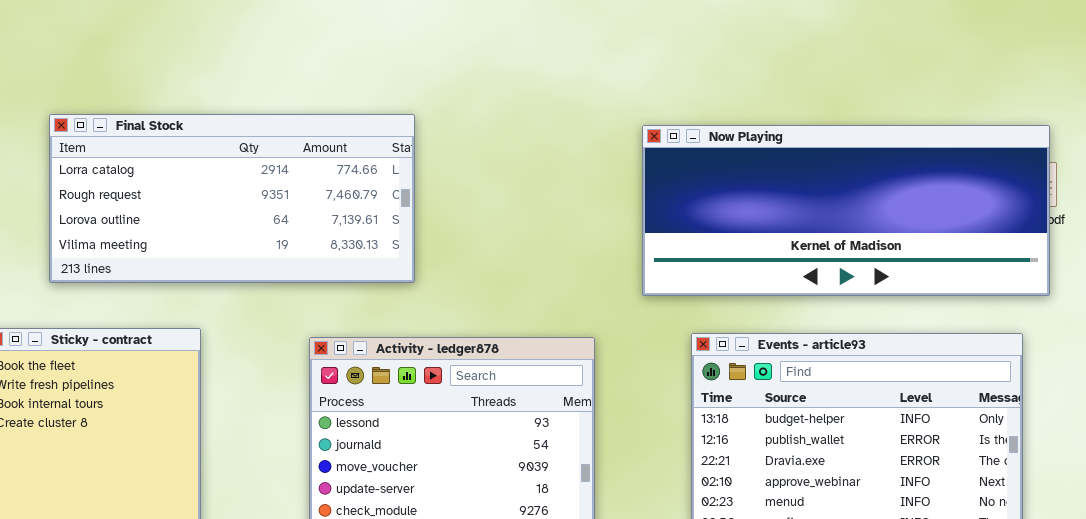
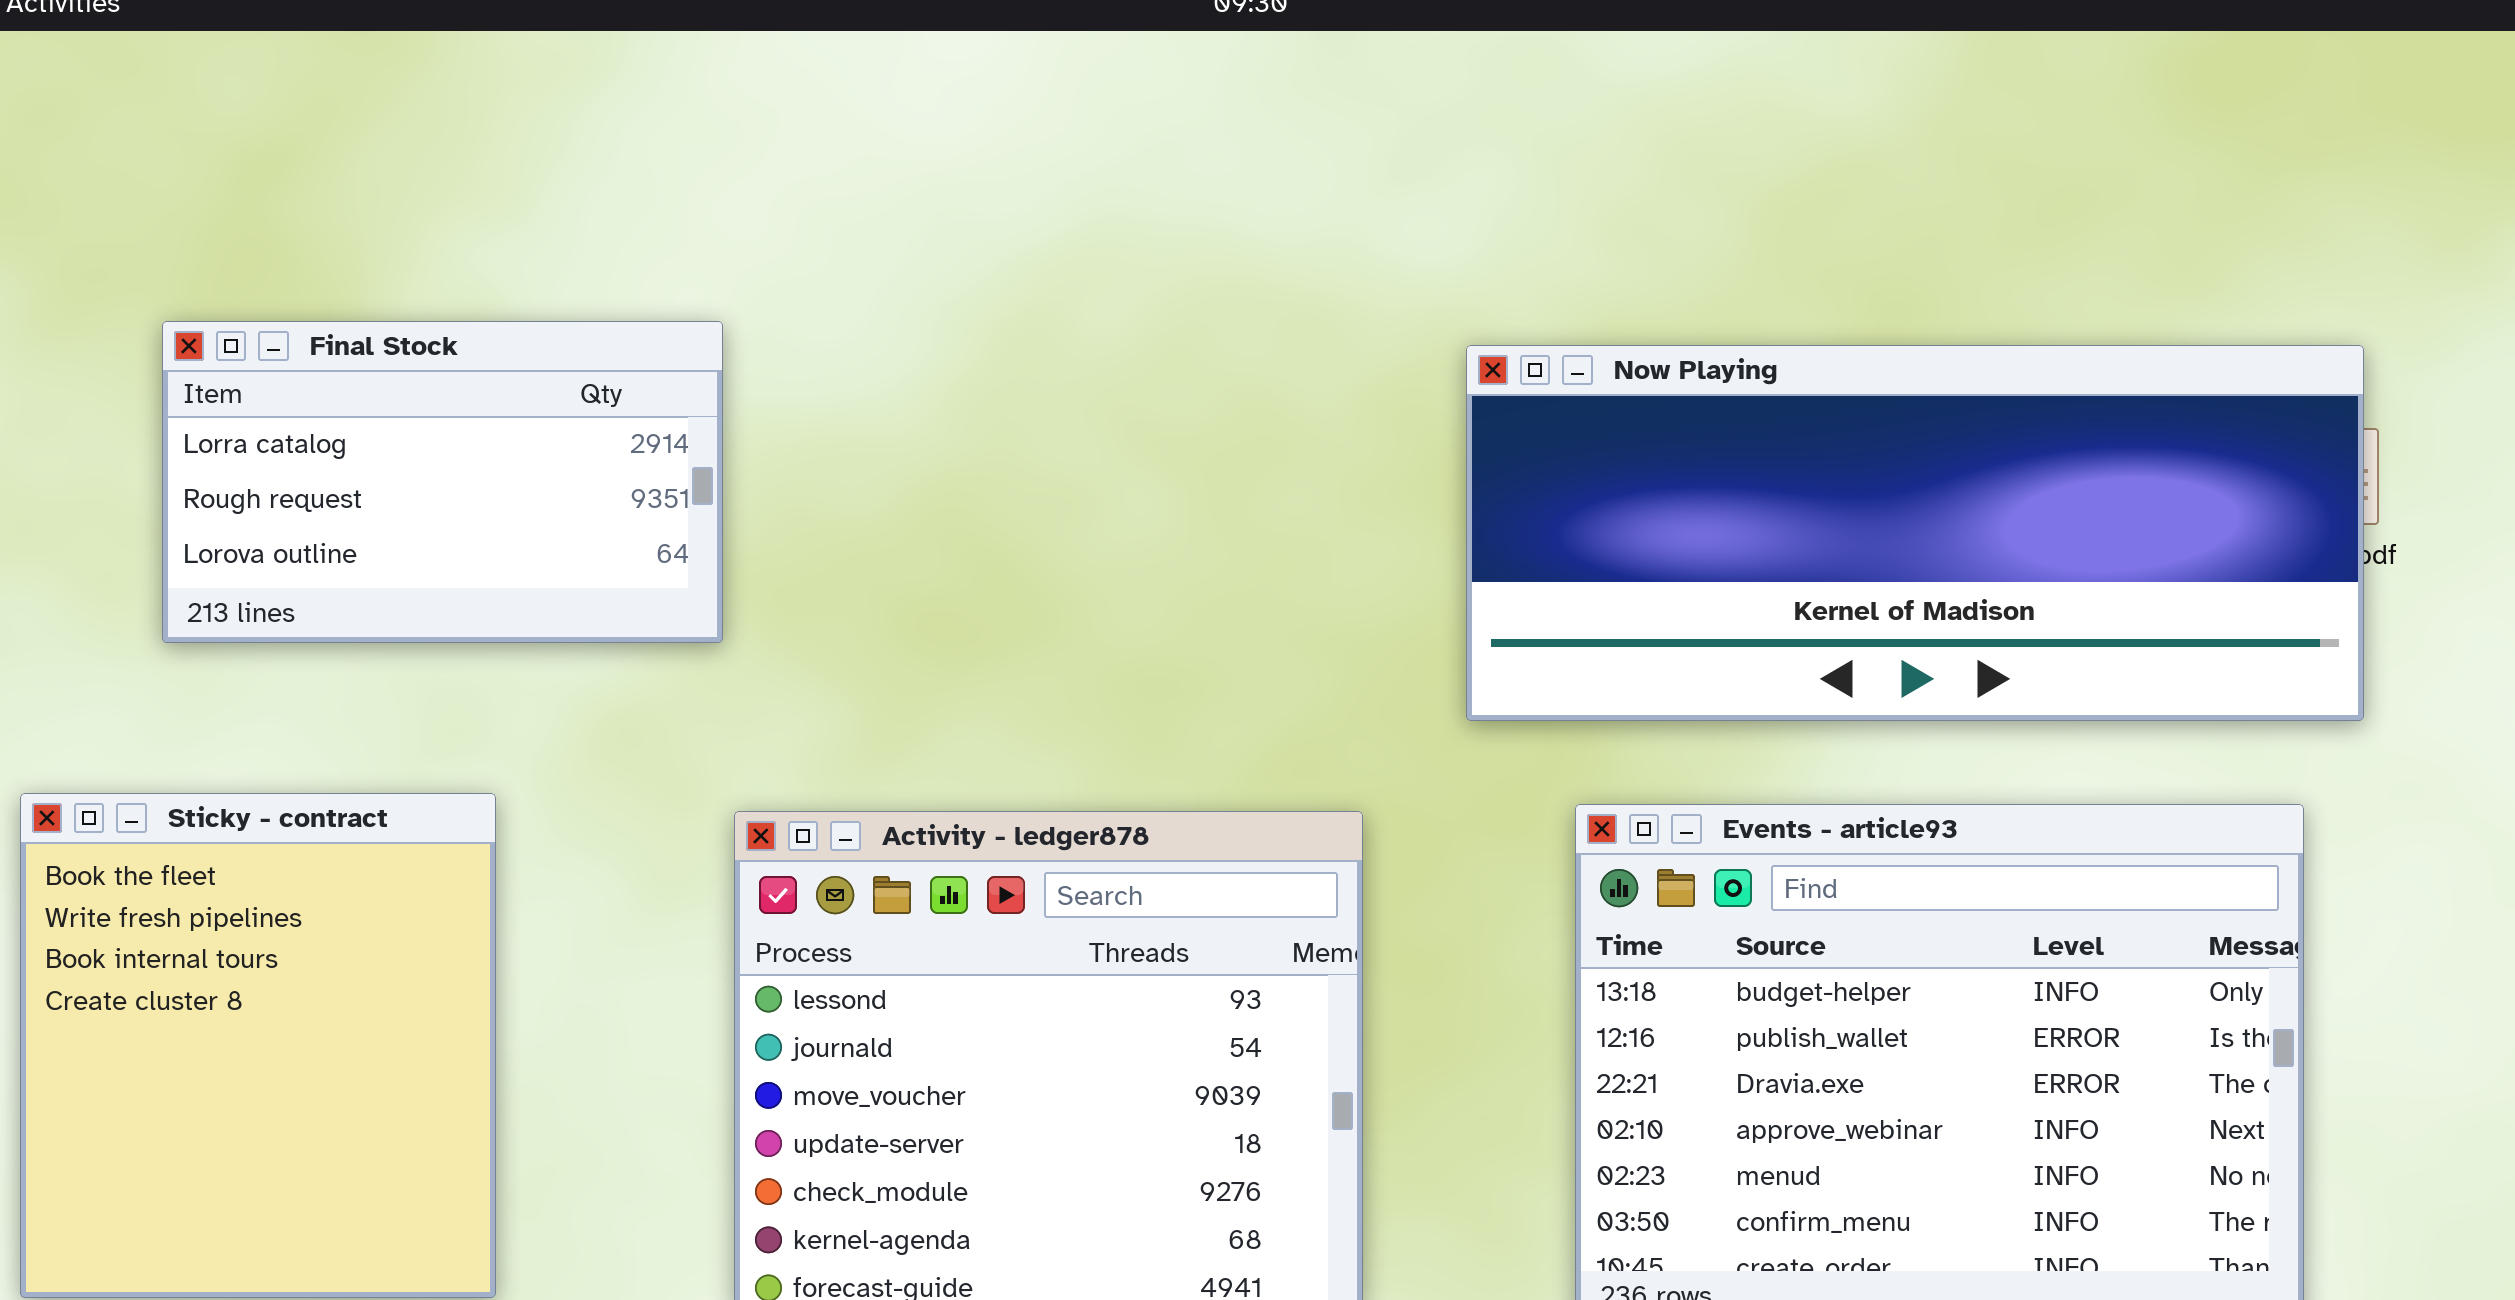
Final Stock: [49,114,415,283] -> [162,321,723,643], resized

